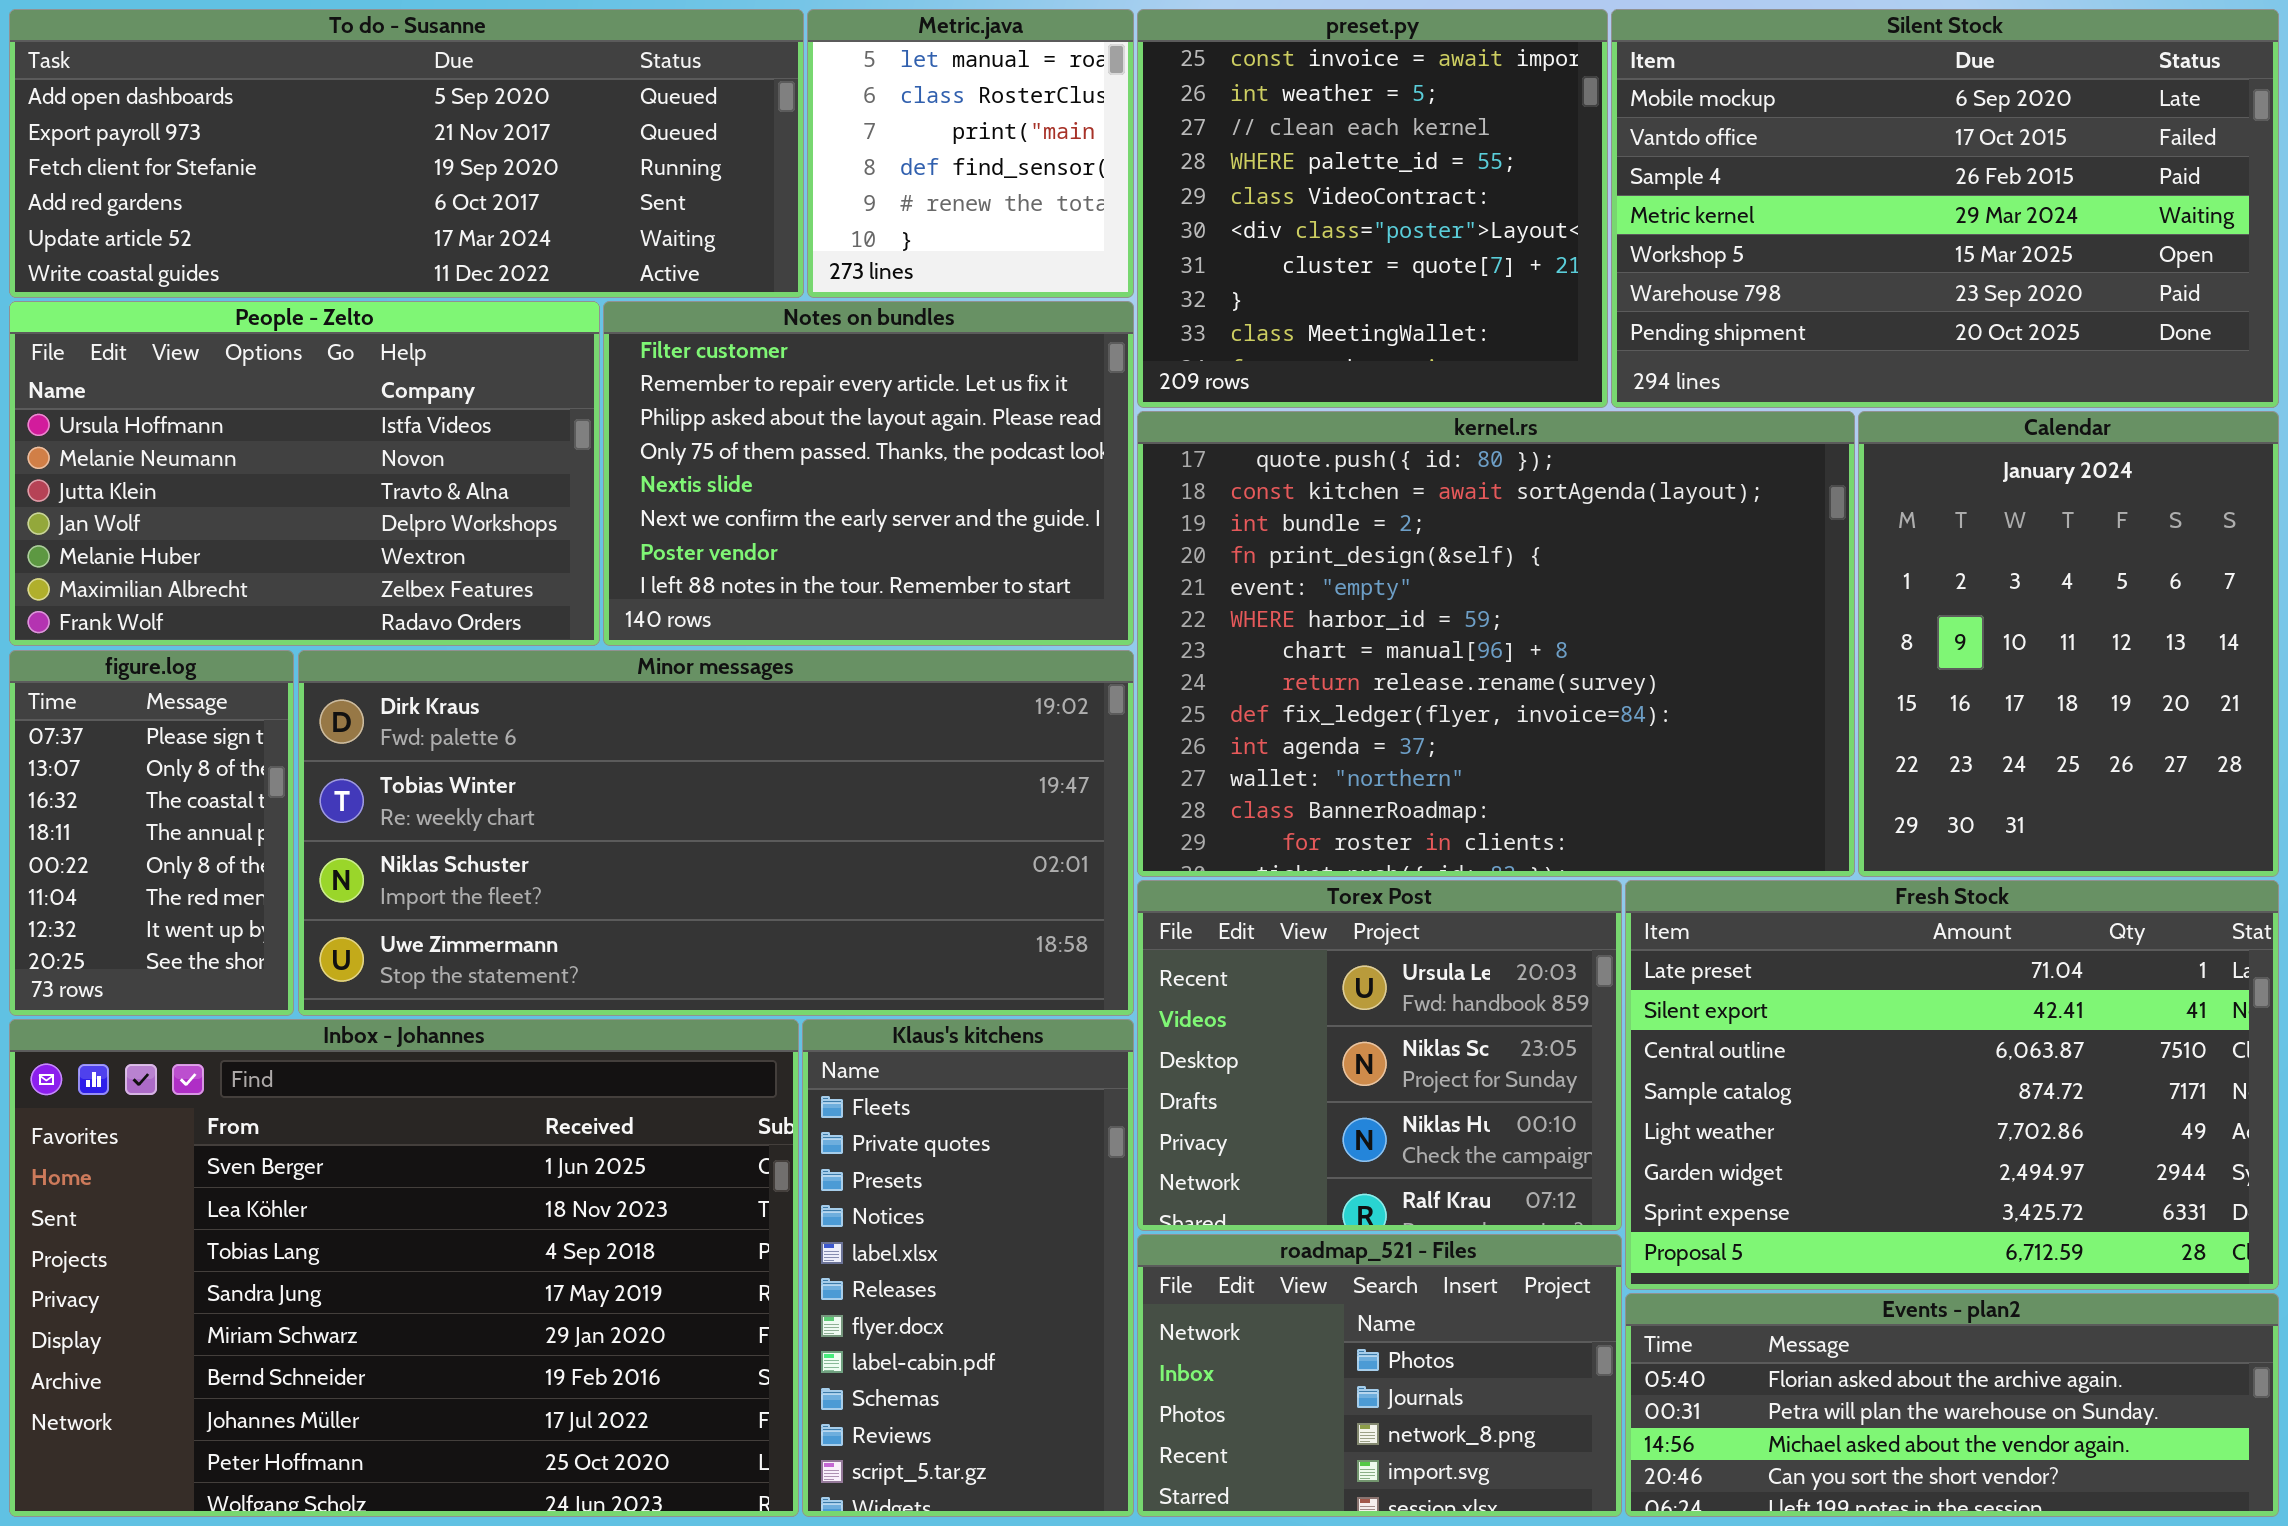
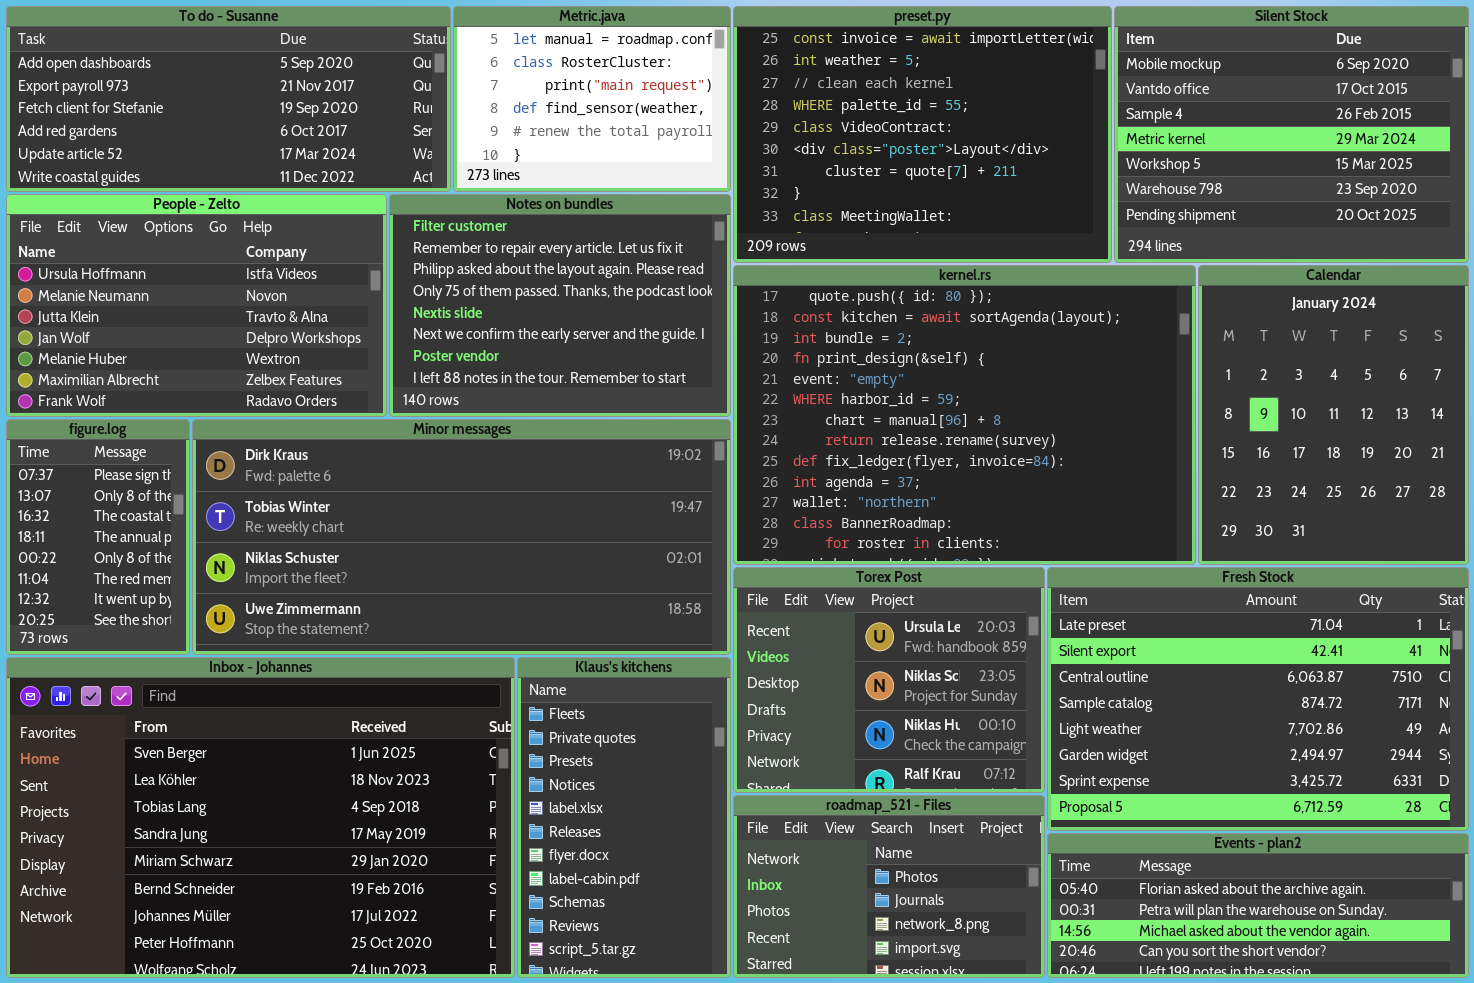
To do - Susanne: [9,9,804,298] -> [6,6,451,192], resized
Metric.java: [807,9,1134,298] -> [453,6,731,192], resized
preset.py: [1137,9,1608,408] -> [733,6,1112,263], resized
Silent Stock: [1611,9,2279,408] -> [1114,6,1469,263], resized

